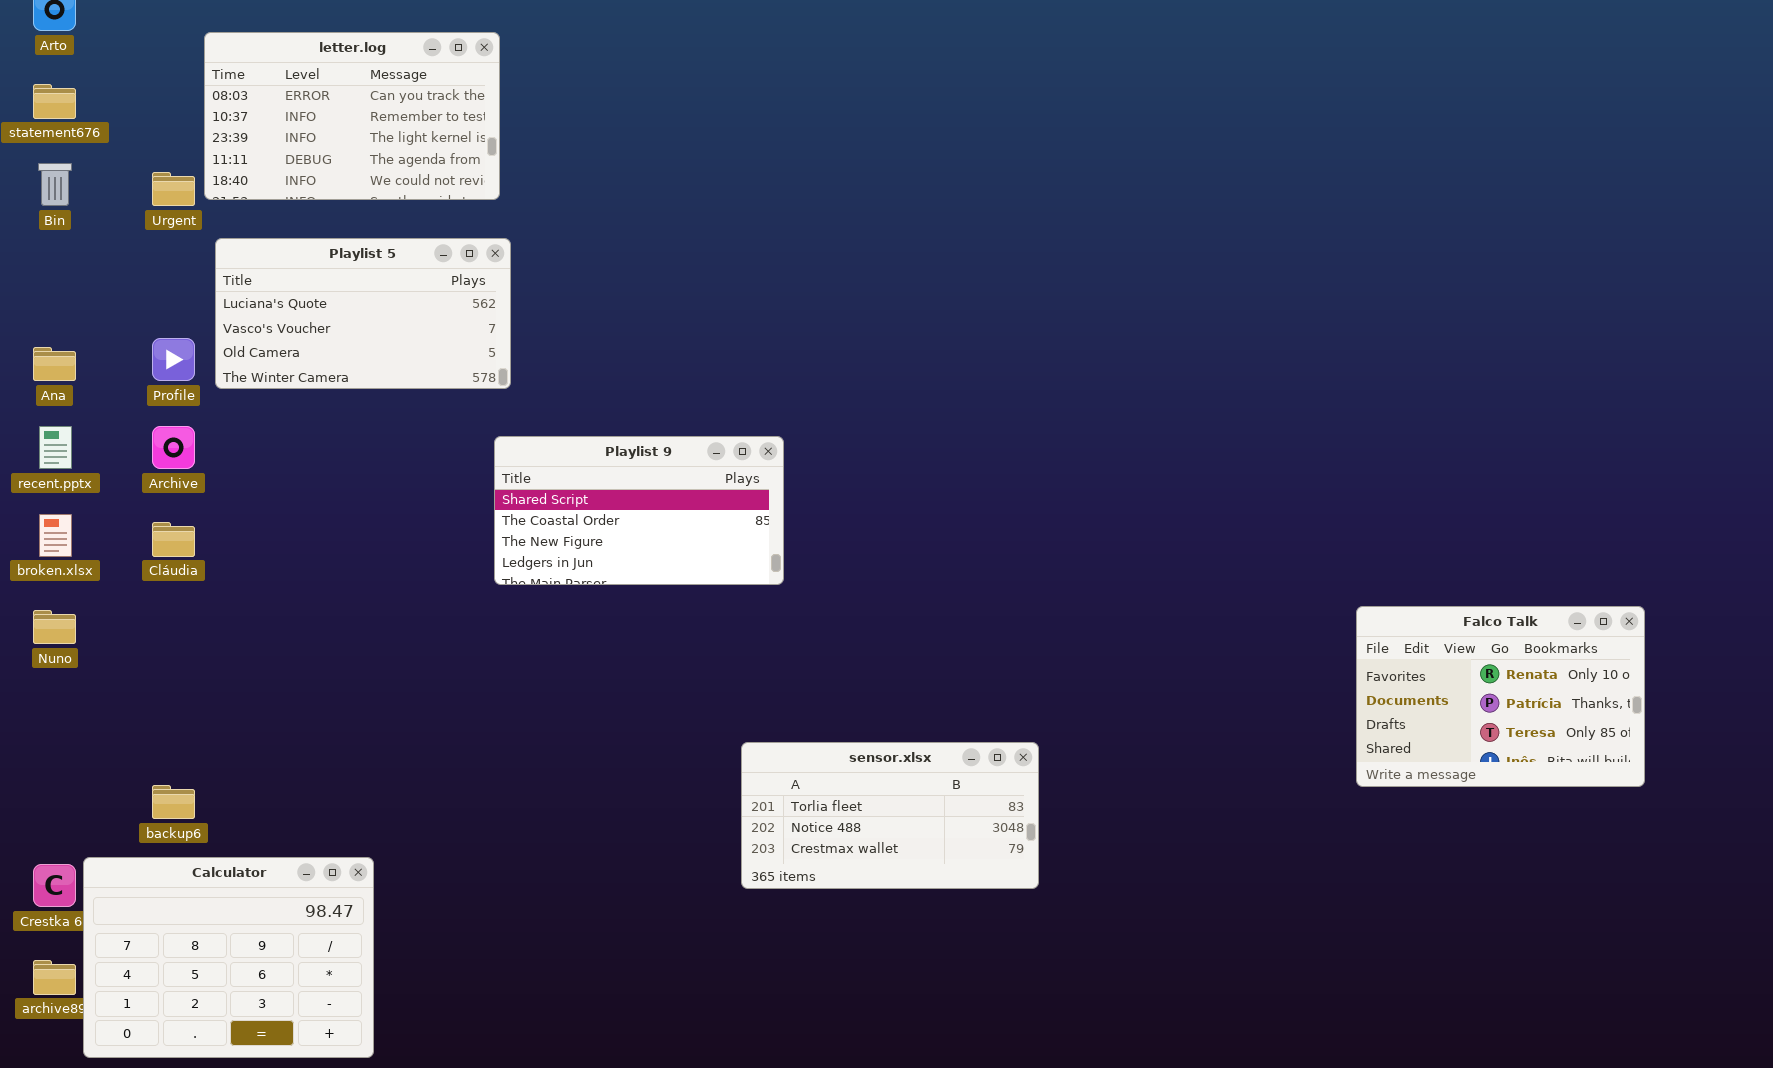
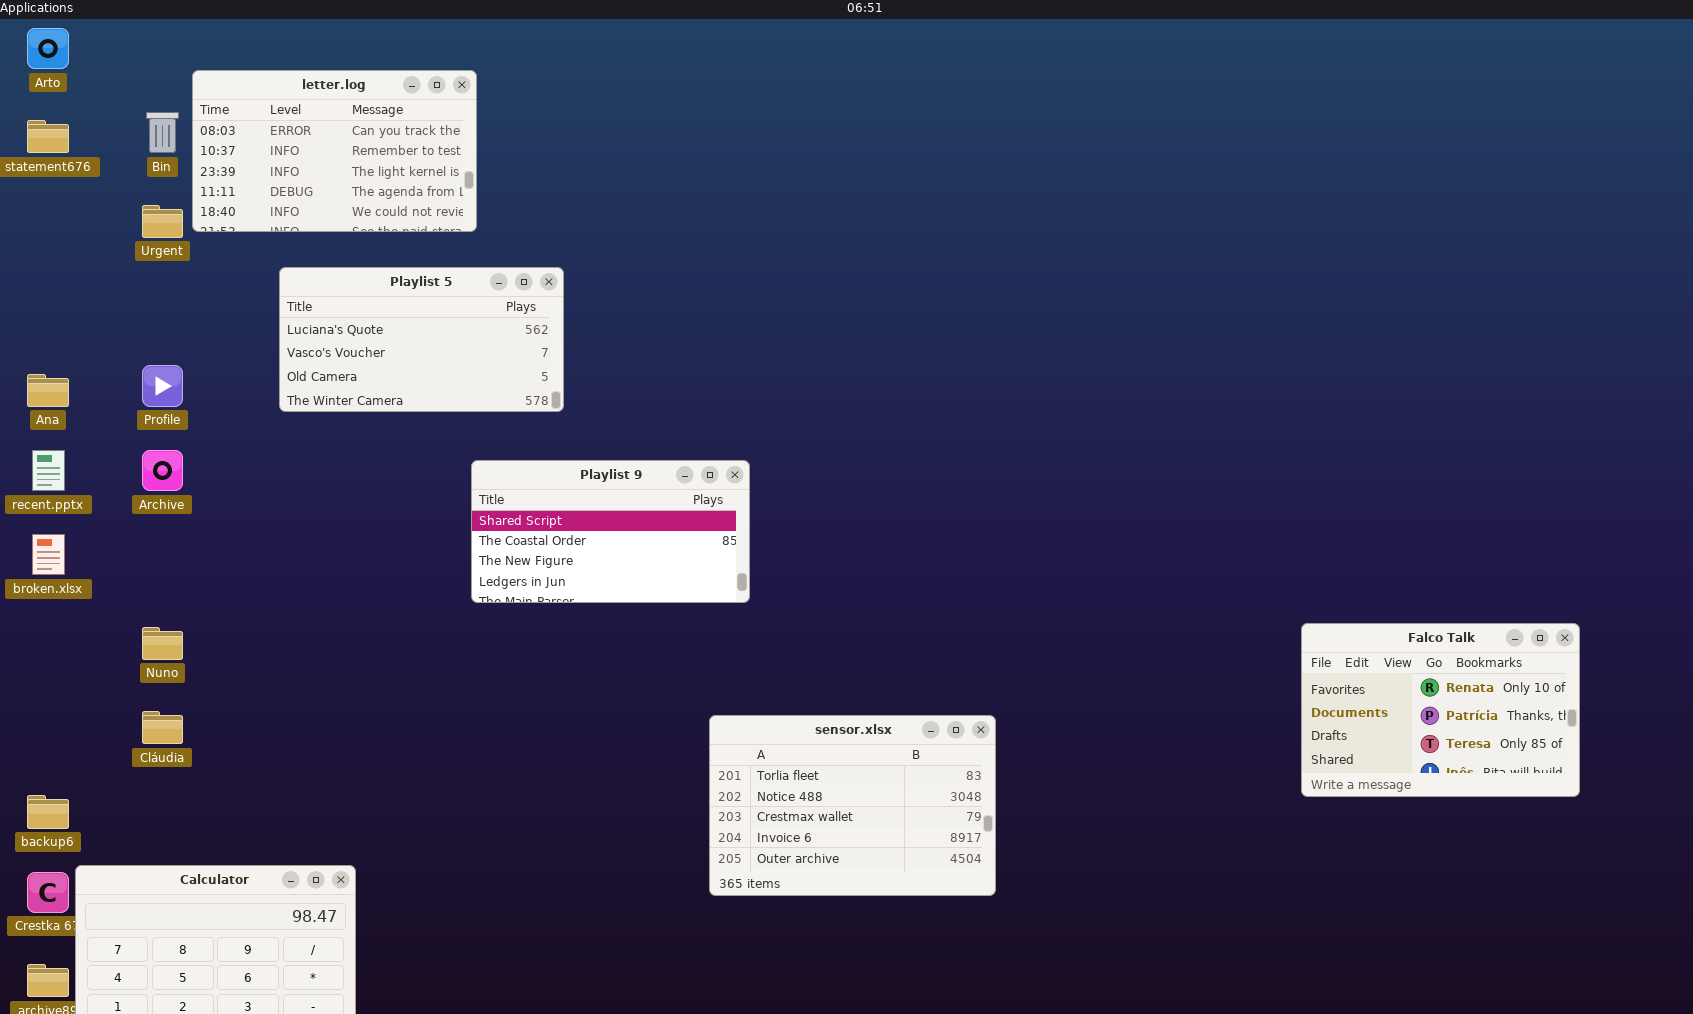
Bin: [38,163,72,206] -> [146,112,179,153], moved
Playlist 5: [215,238,511,389] -> [279,267,564,412], moved
Cláudia: [152,522,195,557] -> [142,711,183,744], moved
Nuno: [33,610,76,644] -> [142,627,183,660], moved
sensor.xlsx: [741,742,1039,889] -> [709,715,996,896], resized
backup6: [152,785,195,819] -> [27,795,69,829], moved

